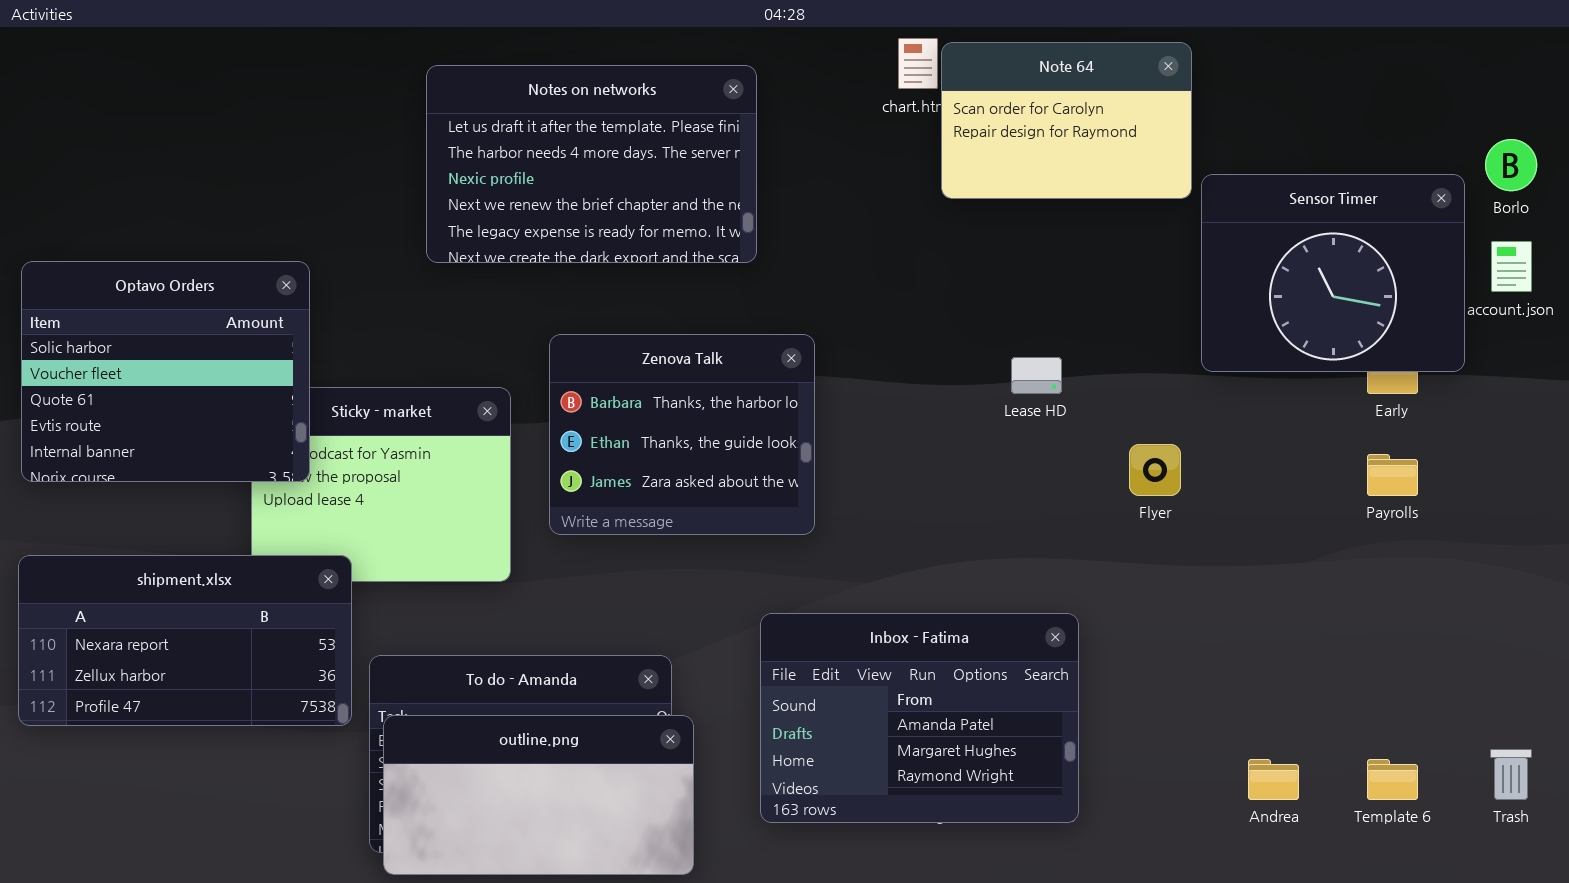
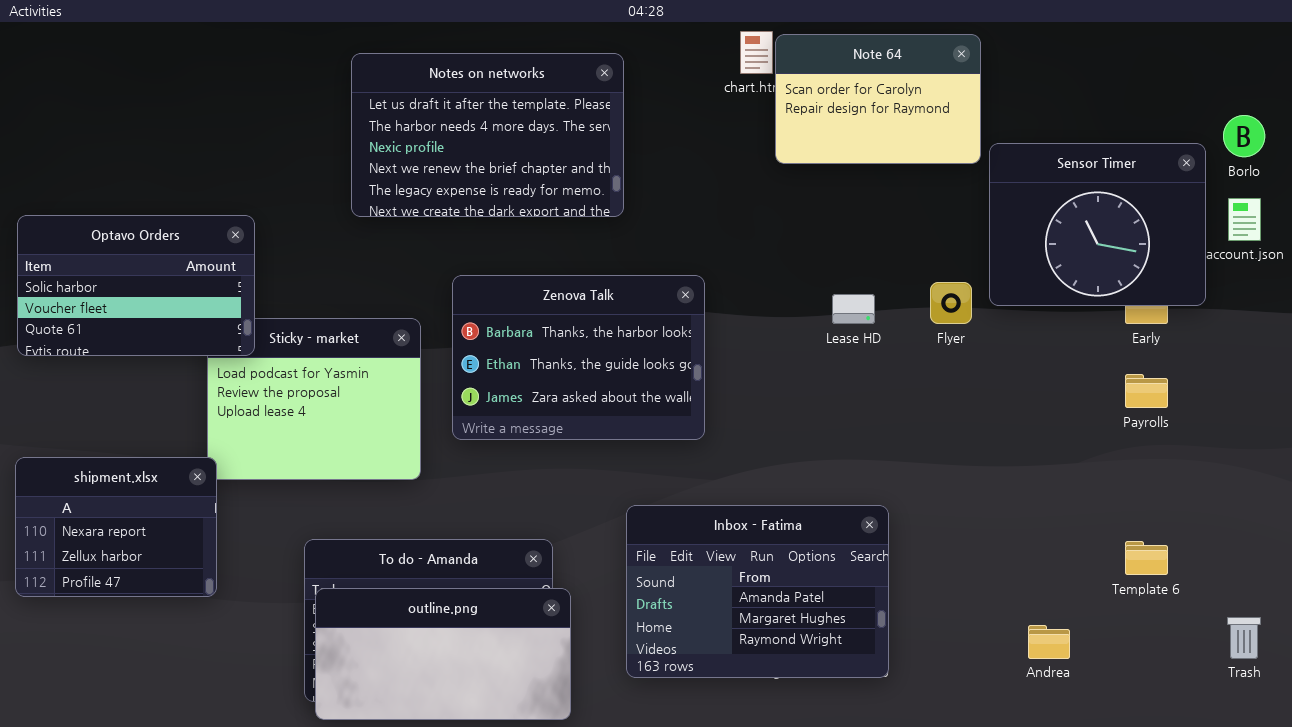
Optavo Orders: [21,261,310,482] -> [17,215,255,356], resized
Zenova Talk: [549,334,815,535] -> [452,275,705,440], resized
Flyer: [1129,444,1181,496] -> [930,282,972,324], moved
shipment.xlsx: [18,555,352,726] -> [15,457,217,597], resized
Template 6: [1367,759,1418,800] -> [1125,541,1168,575], moved

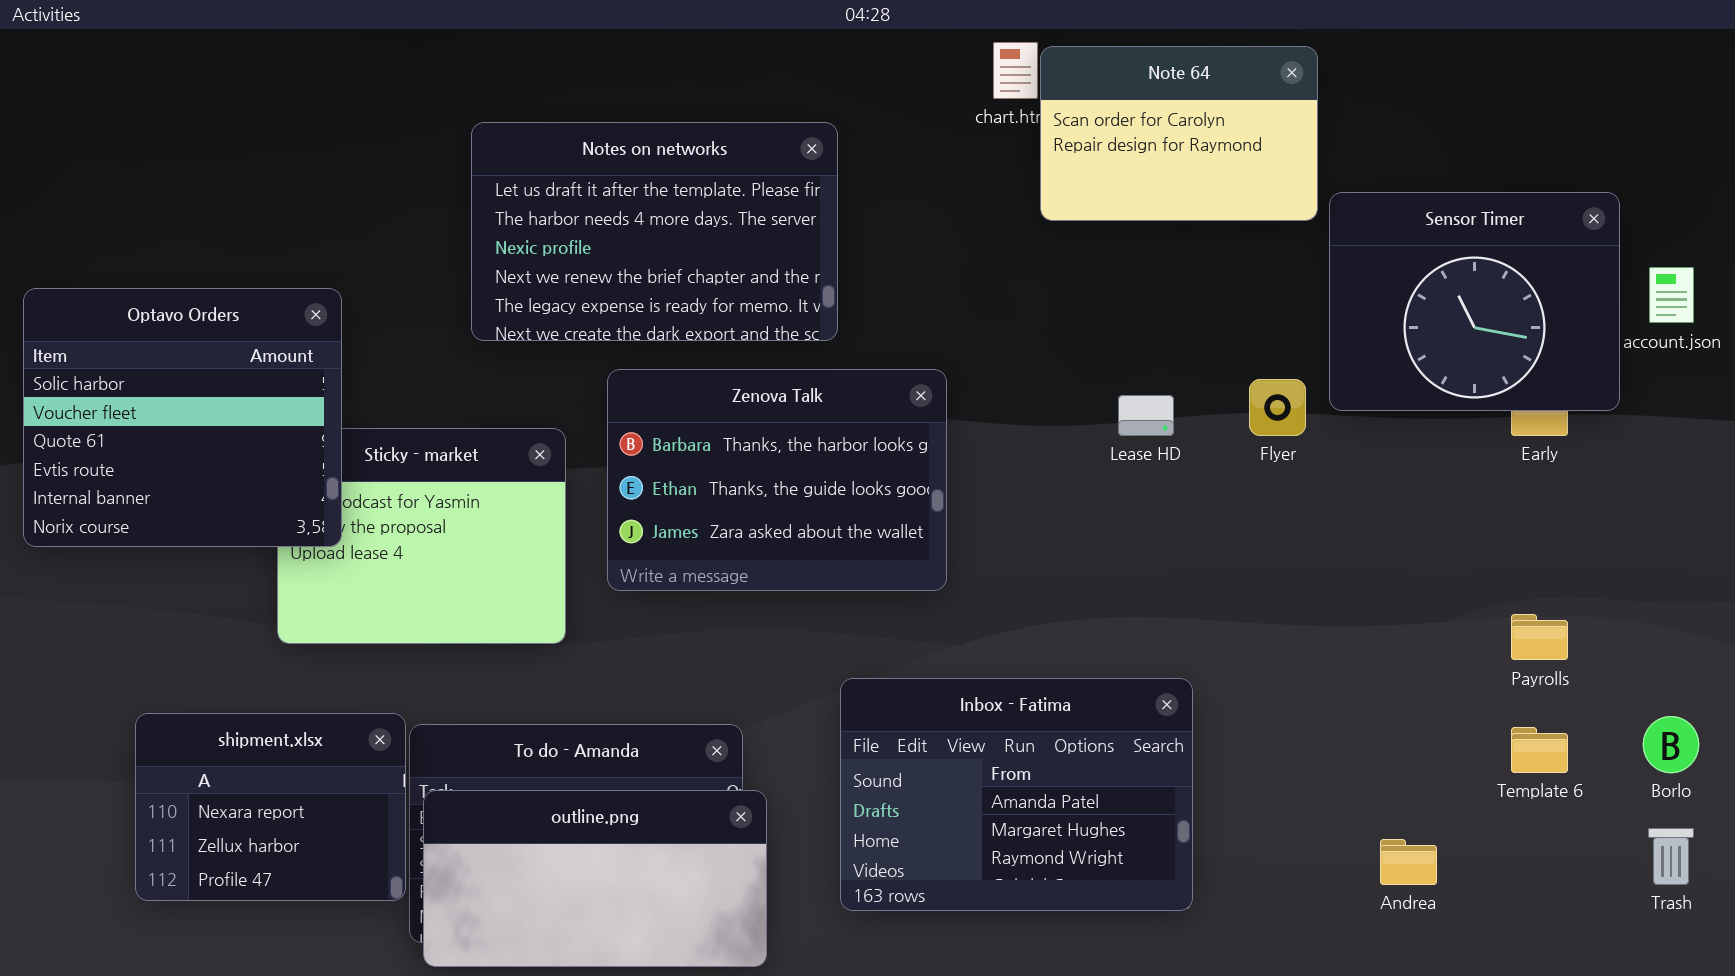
Notes on networks: [351,53,624,217] -> [471,122,838,341], moved
Borlo: [1223,115,1265,157] -> [1643,716,1699,773], moved
Optavo Orders: [17,215,255,356] -> [23,288,342,547], resized
Payrolls: [1125,374,1168,408] -> [1511,614,1568,660], moved
shipment.xlsx: [15,457,217,597] -> [135,713,406,901], moved

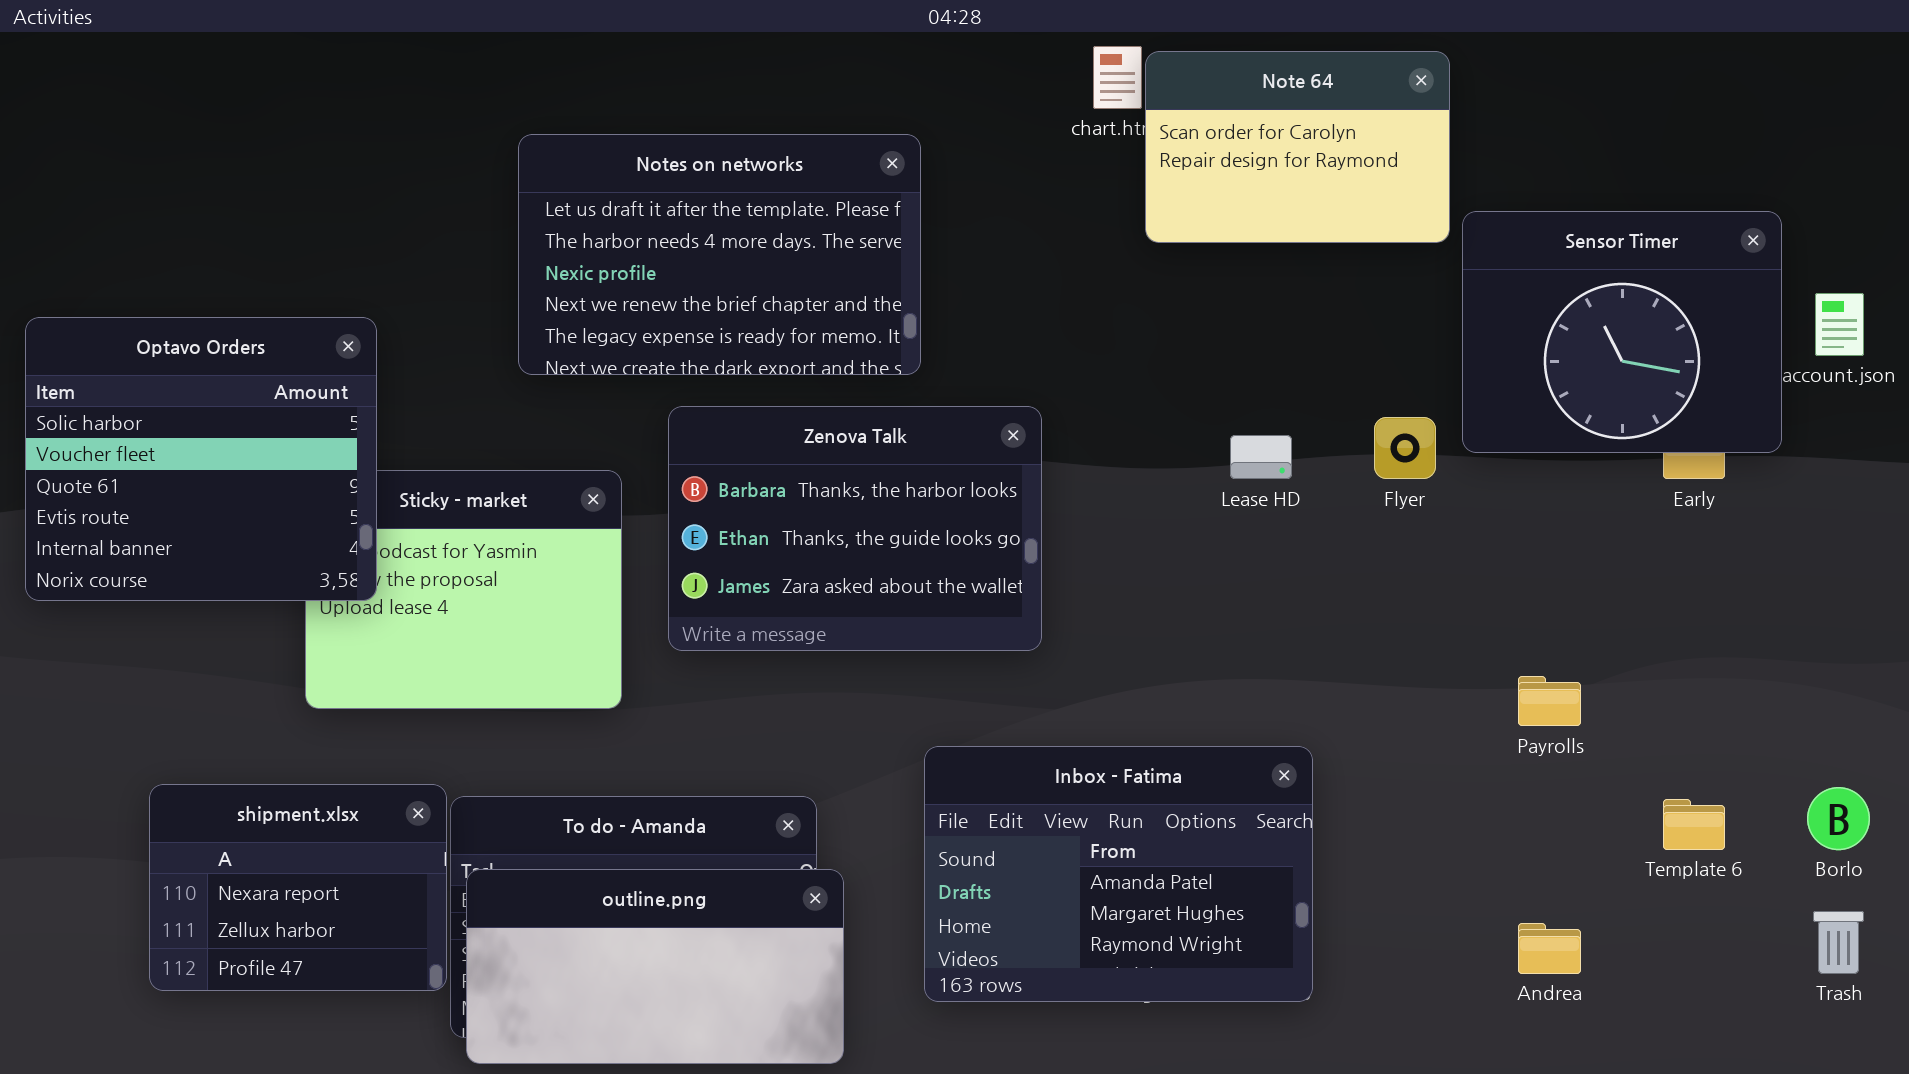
Payrolls: [1511,614,1568,660] -> [1518,676,1581,726], moved

